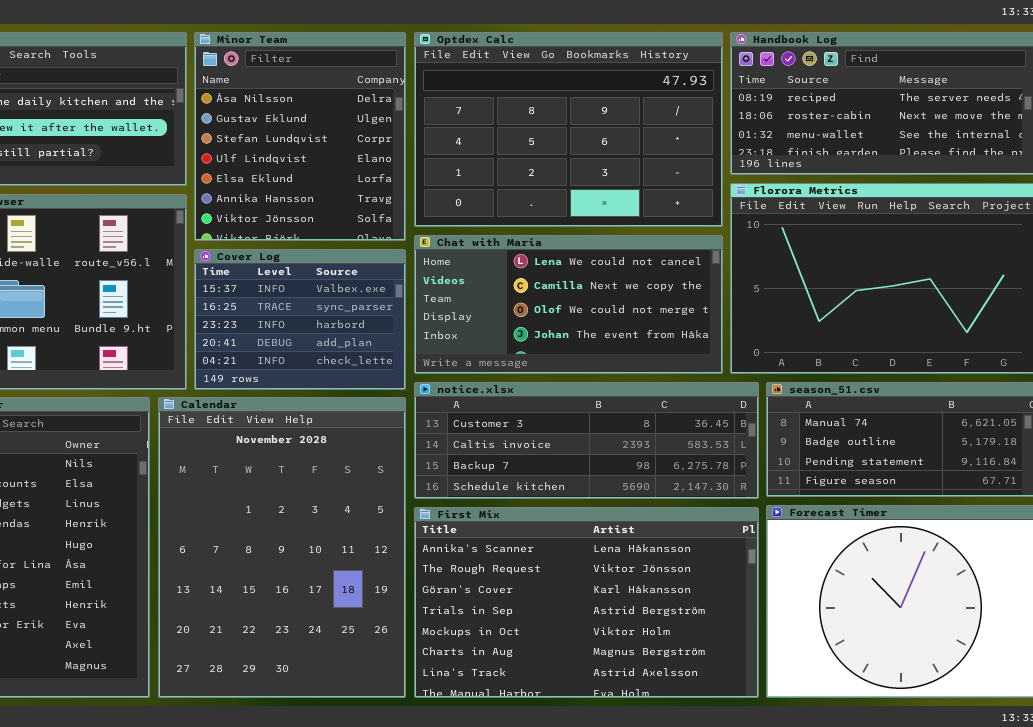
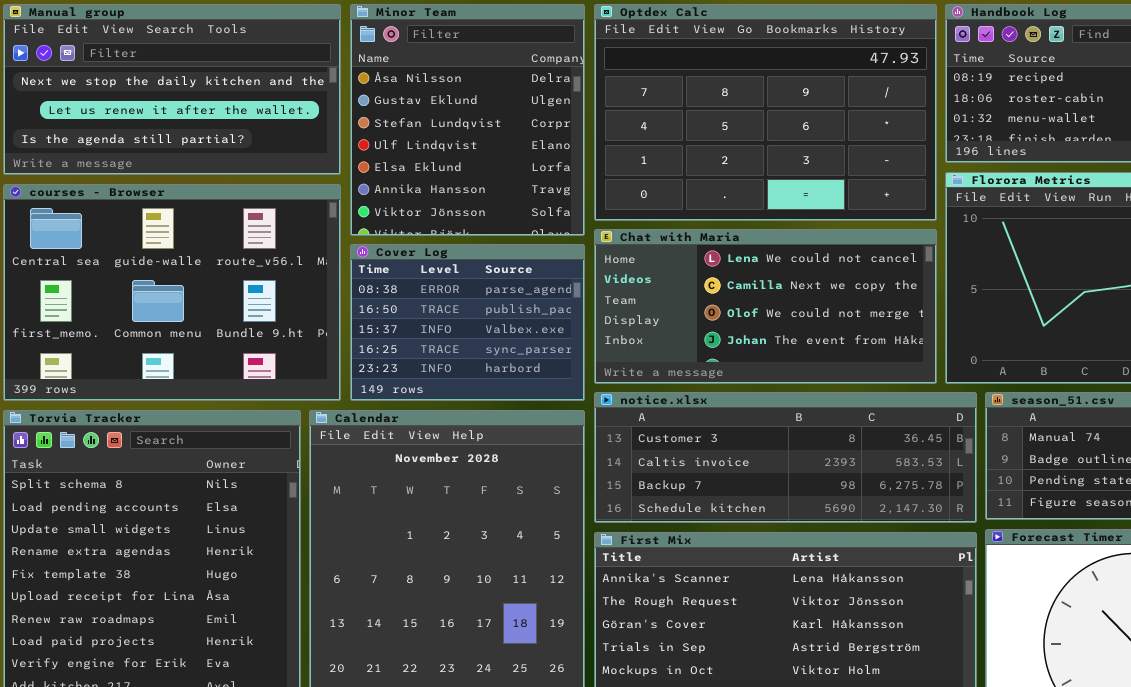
Cover Log: [194,249,406,390] -> [350,244,585,401], scrolled up 2 rows

